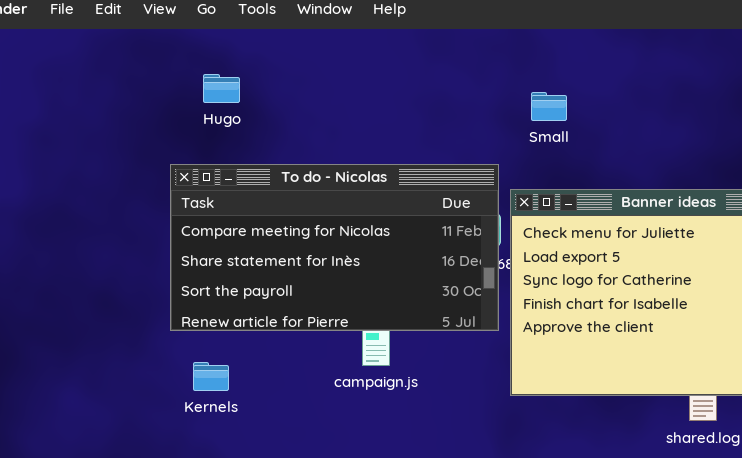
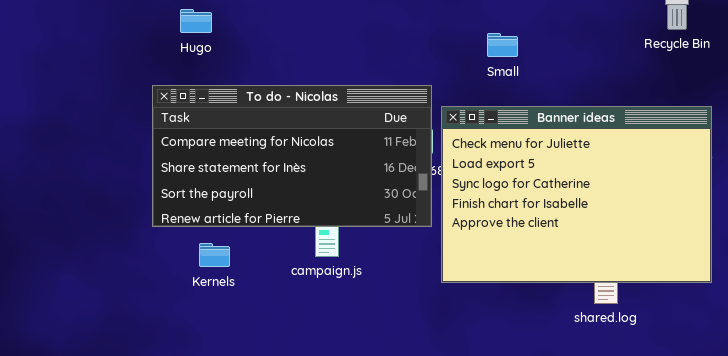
Small: [531,92,567,121] -> [487,33,518,57], moved
Kernels: [193,362,229,391] -> [199,243,230,267], moved

